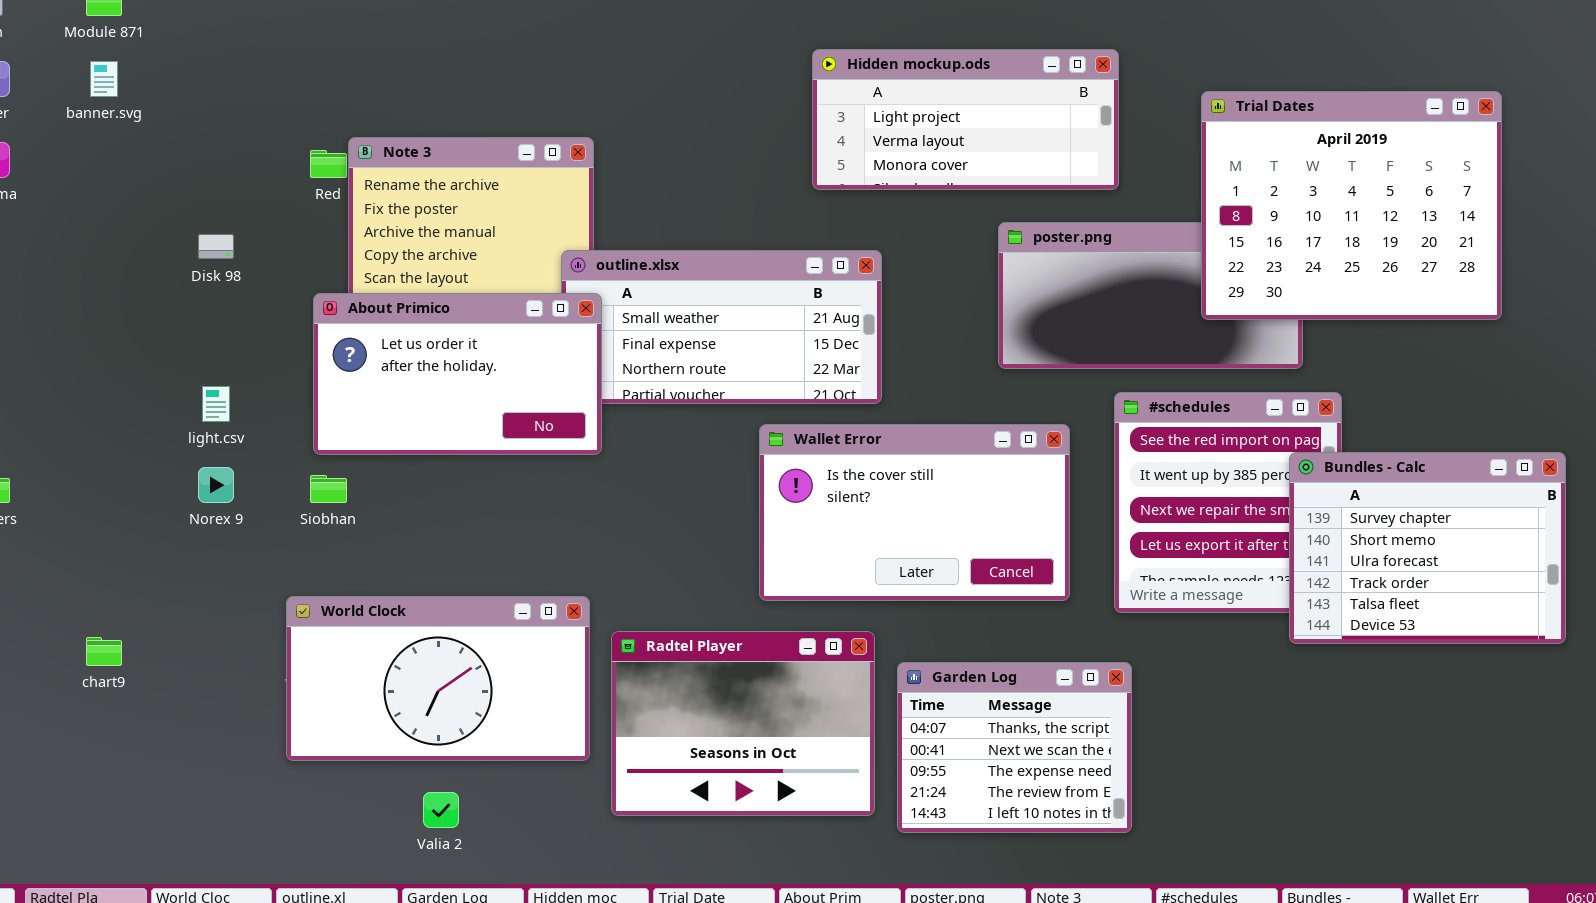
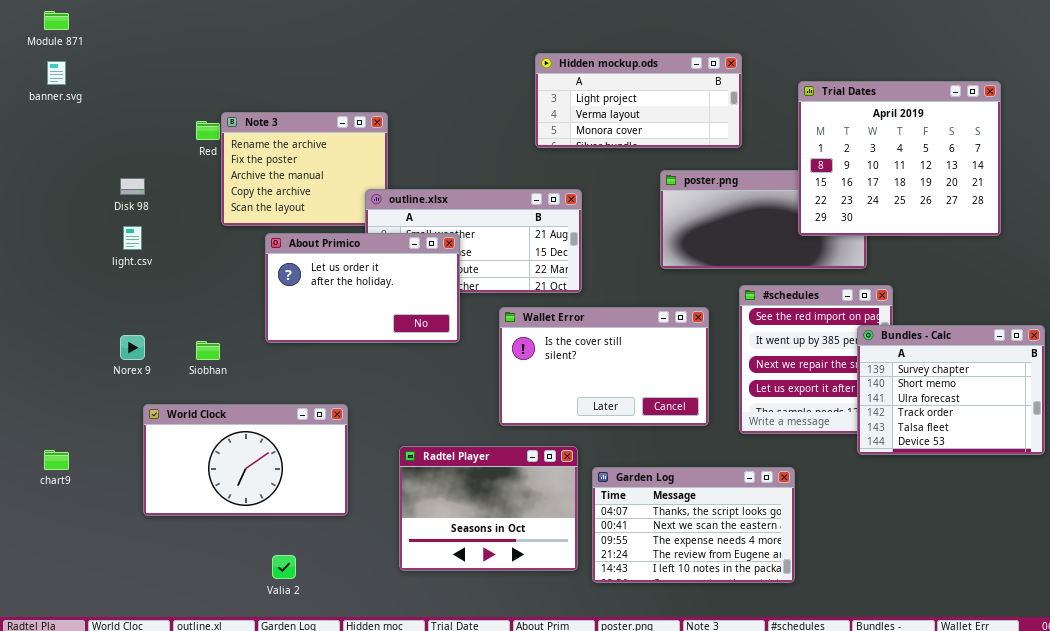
About Primico: [313,293,602,455] -> [265,233,460,343], moved
light.csv: [202,386,230,422] -> [123,226,142,250], moved
World Clock: [286,596,590,761] -> [143,404,348,516], moved
Garden Log: [897,662,1132,833] -> [592,467,795,583], resized

